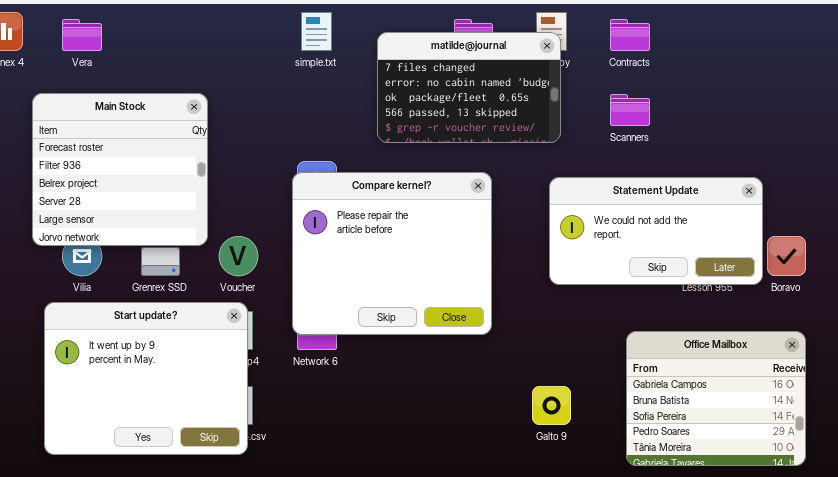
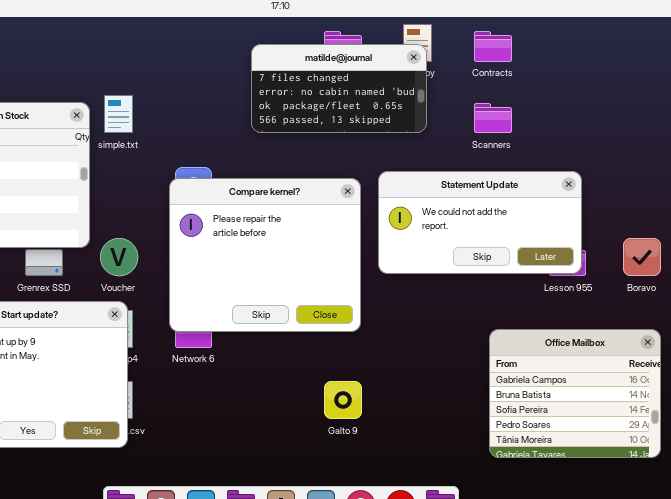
simple.txt: [301,12,332,51] -> [104,95,133,133], moved
matilde@journal: [377,32,561,143] -> [251,44,427,133], resized
Statement Update: [549,177,763,285] -> [378,171,582,274], moved
Galto 9: [532,386,571,425] -> [324,381,362,419], moved

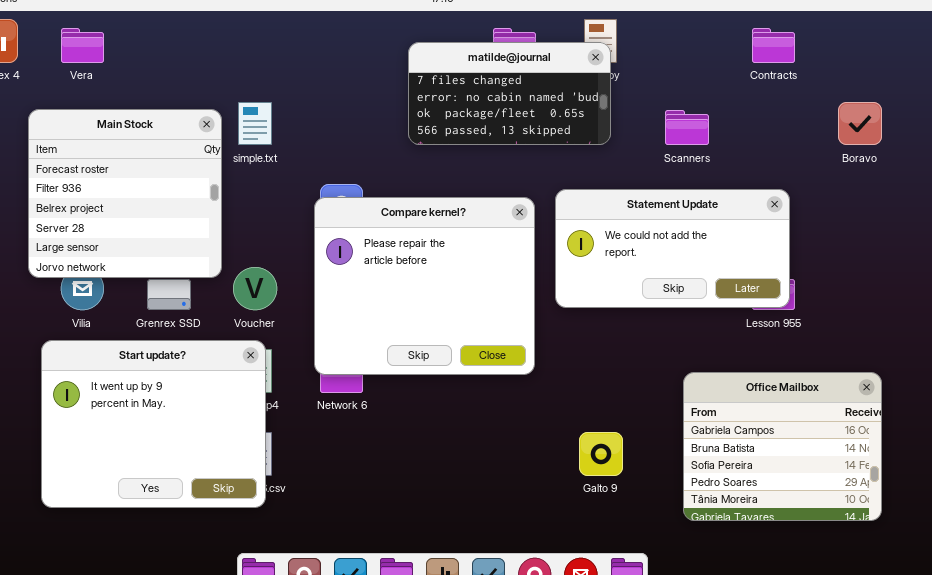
Contracts: [474,31,512,62] -> [752,28,795,63], moved
Boravo: [623,238,661,276] -> [838,102,882,145], moved
Galto 9: [324,381,362,419] -> [579,432,623,476], moved

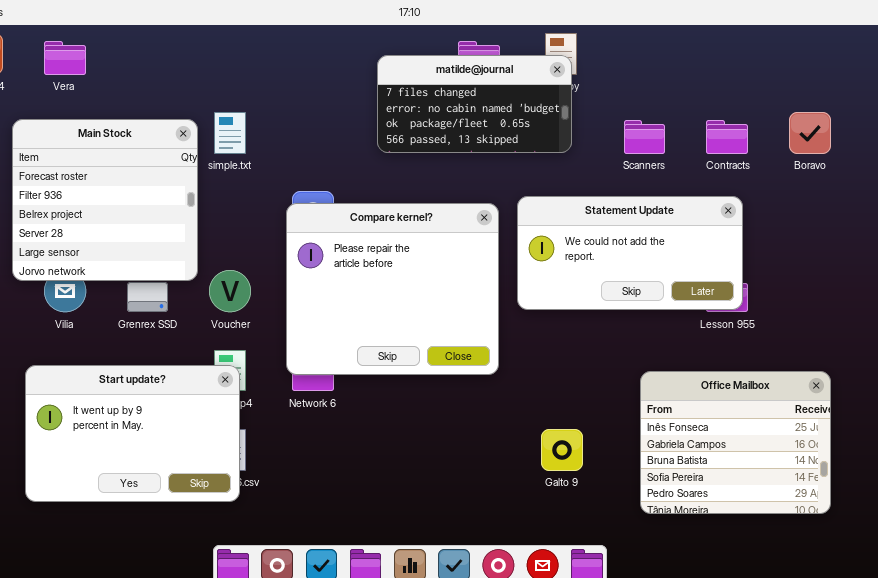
Contracts: [752,28,795,63] -> [706,120,748,154], moved
Start update?: [41,340,266,508] -> [25,365,240,502], resized
Office Mailbox: [683,372,882,521] -> [640,371,831,514], scrolled up 1 row

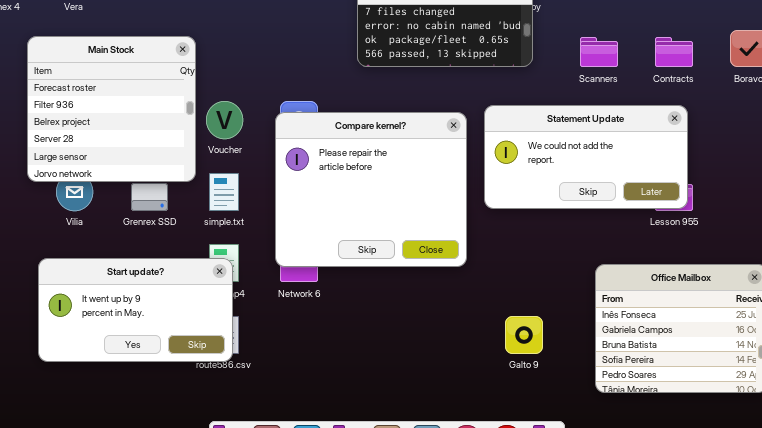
simple.txt: [214,112,246,154] -> [209,173,239,211], moved
Voucher: [209,270,251,312] -> [206,101,243,139], moved
Start update?: [25,365,240,502] -> [38,258,233,362], resized

